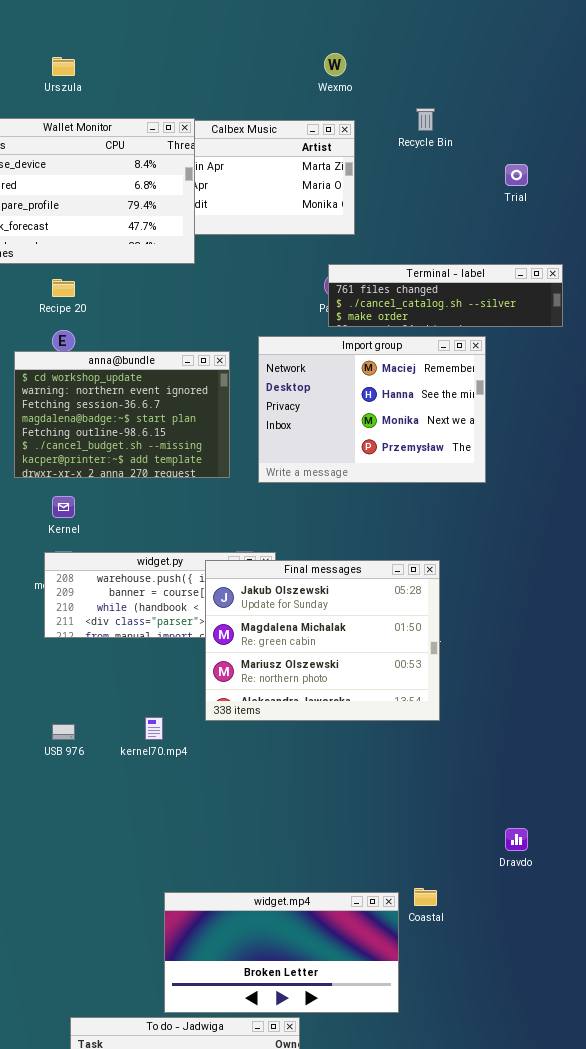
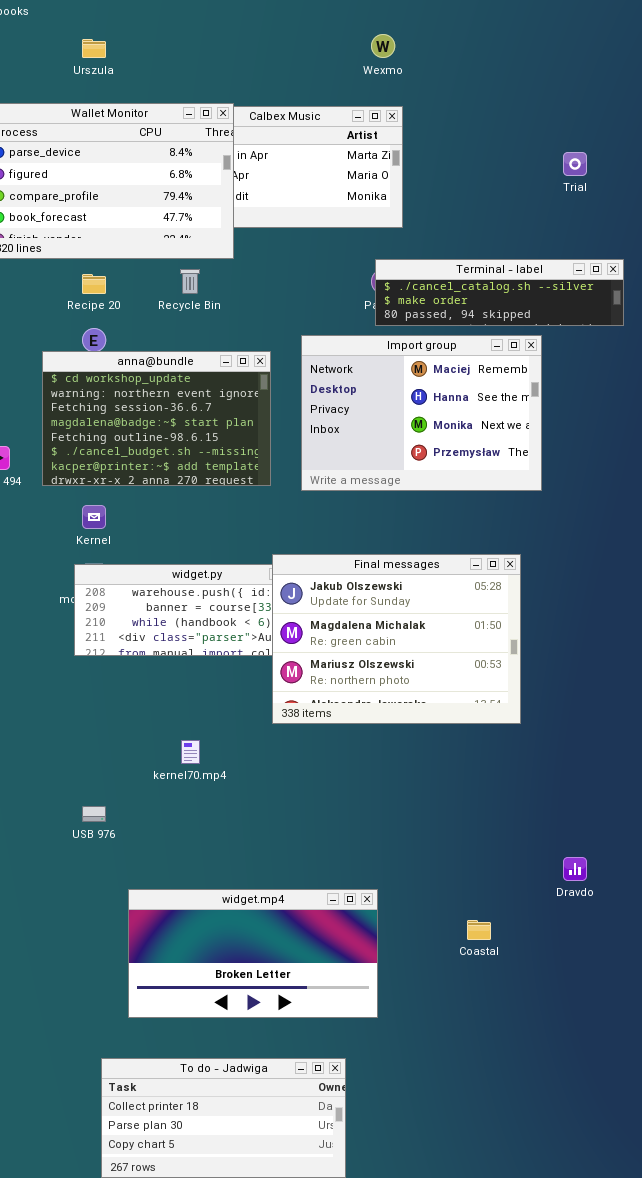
Recycle Bin: [416,108,435,131] -> [180,269,200,294], moved
Terminal - label: [328,264,563,327] -> [375,259,624,326], scrolled down 1 row
Final messages: [205,560,440,721] -> [272,554,521,724], moved
USB 976: [52,724,75,740] -> [82,806,106,822], moved
widget.mp4: [164,892,399,1013] -> [128,889,378,1018], moved

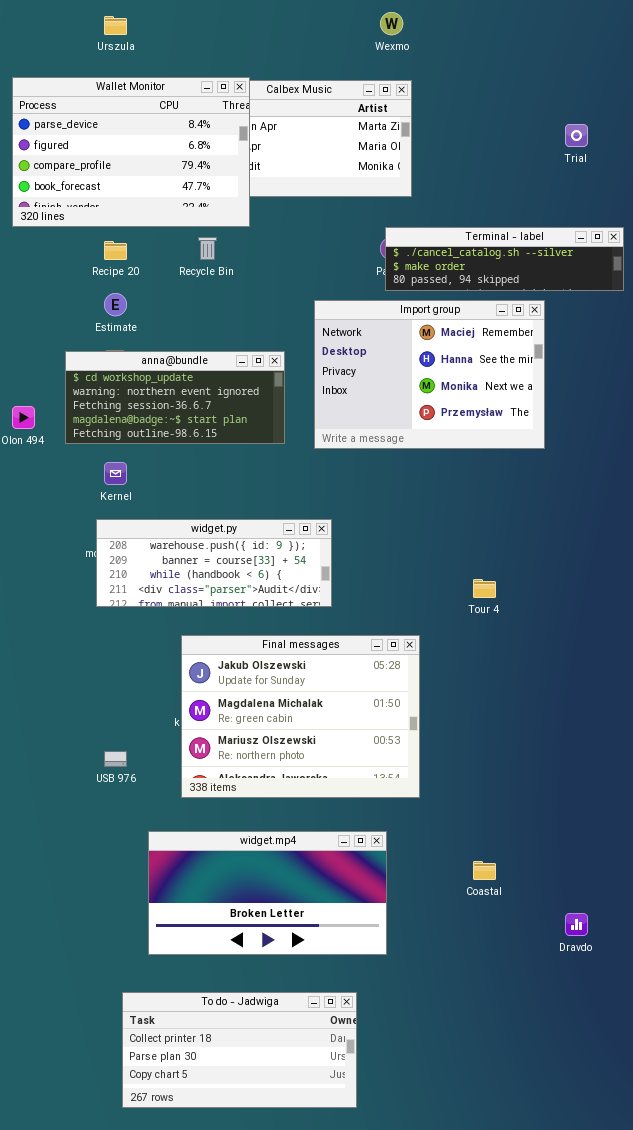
anna@bundle: [42,351,271,486] -> [65,351,285,444], resized
Final messages: [272,554,521,724] -> [181,635,420,798], moved
Dravdo: [563,857,587,881] -> [565,913,588,936], moved

